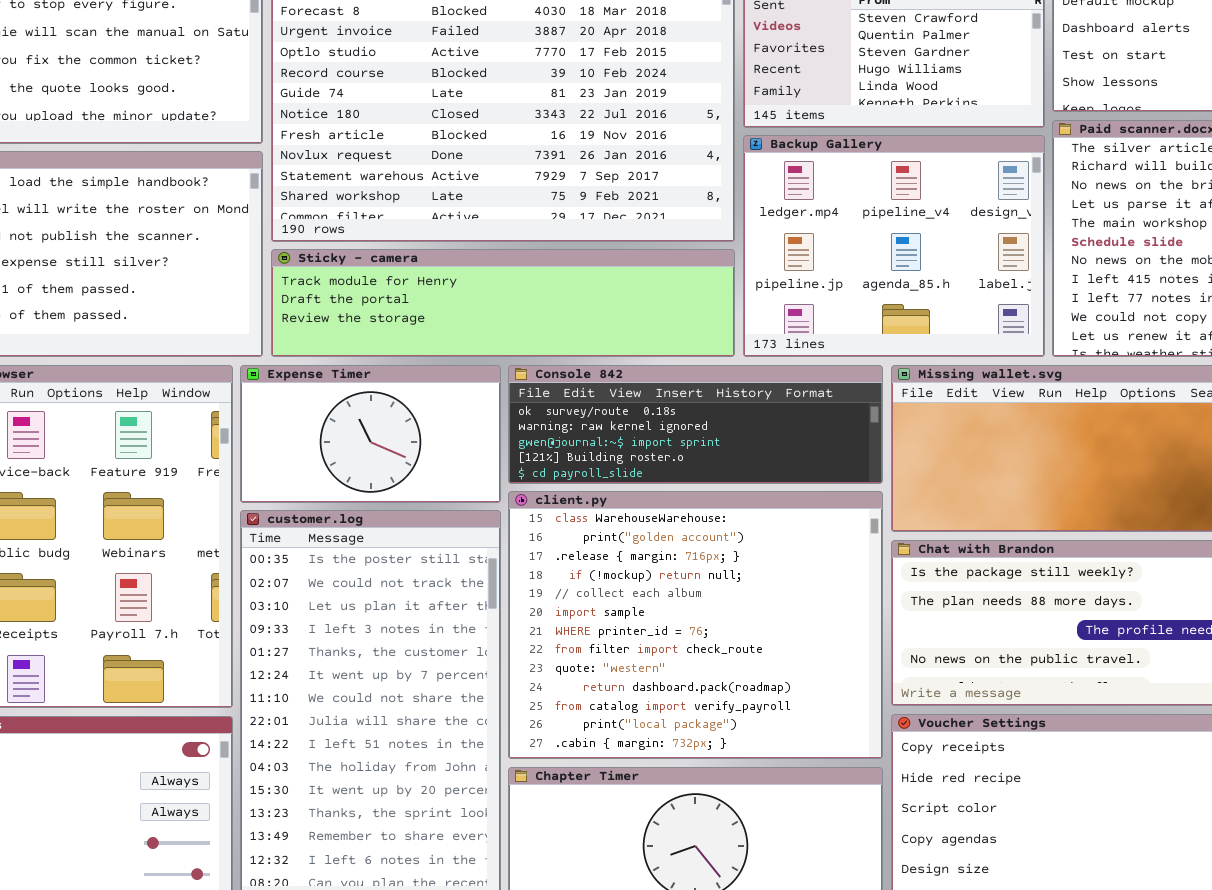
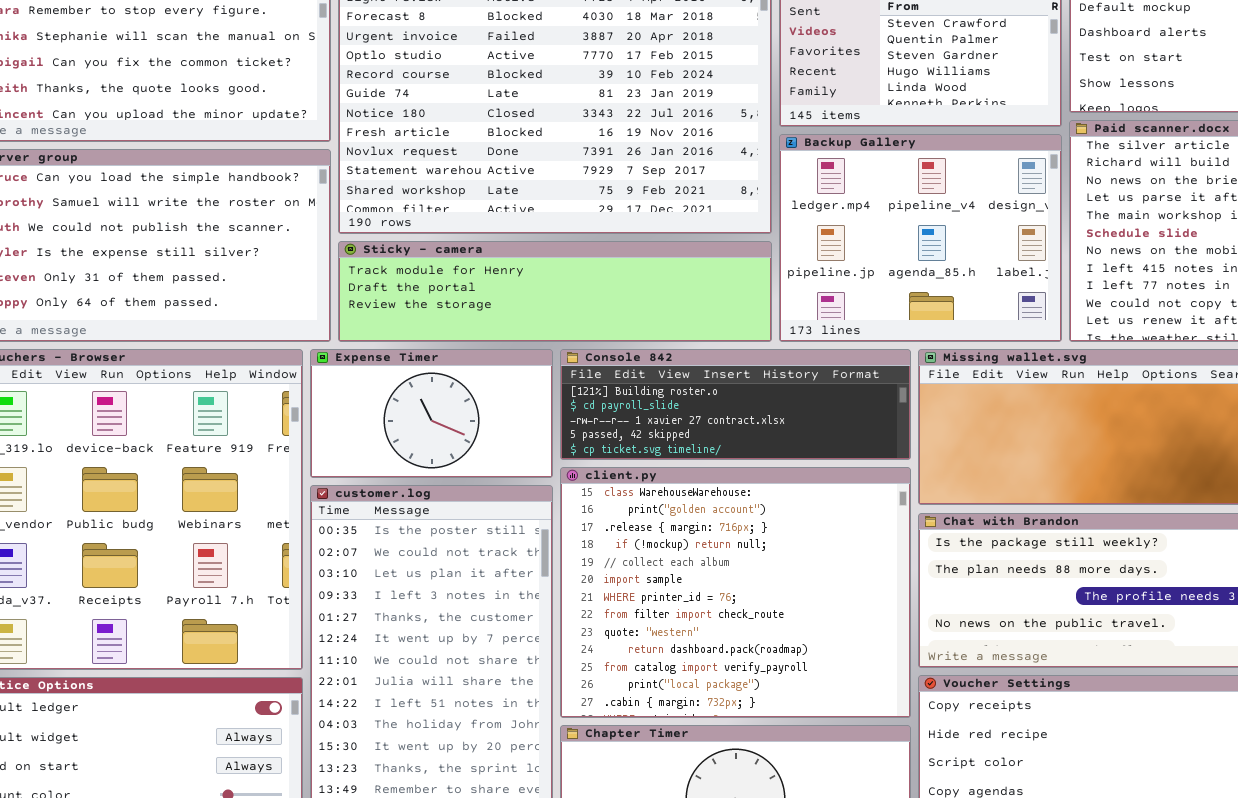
Console 842: [508,365,883,484] -> [560,349,911,460], scrolled down 3 rows

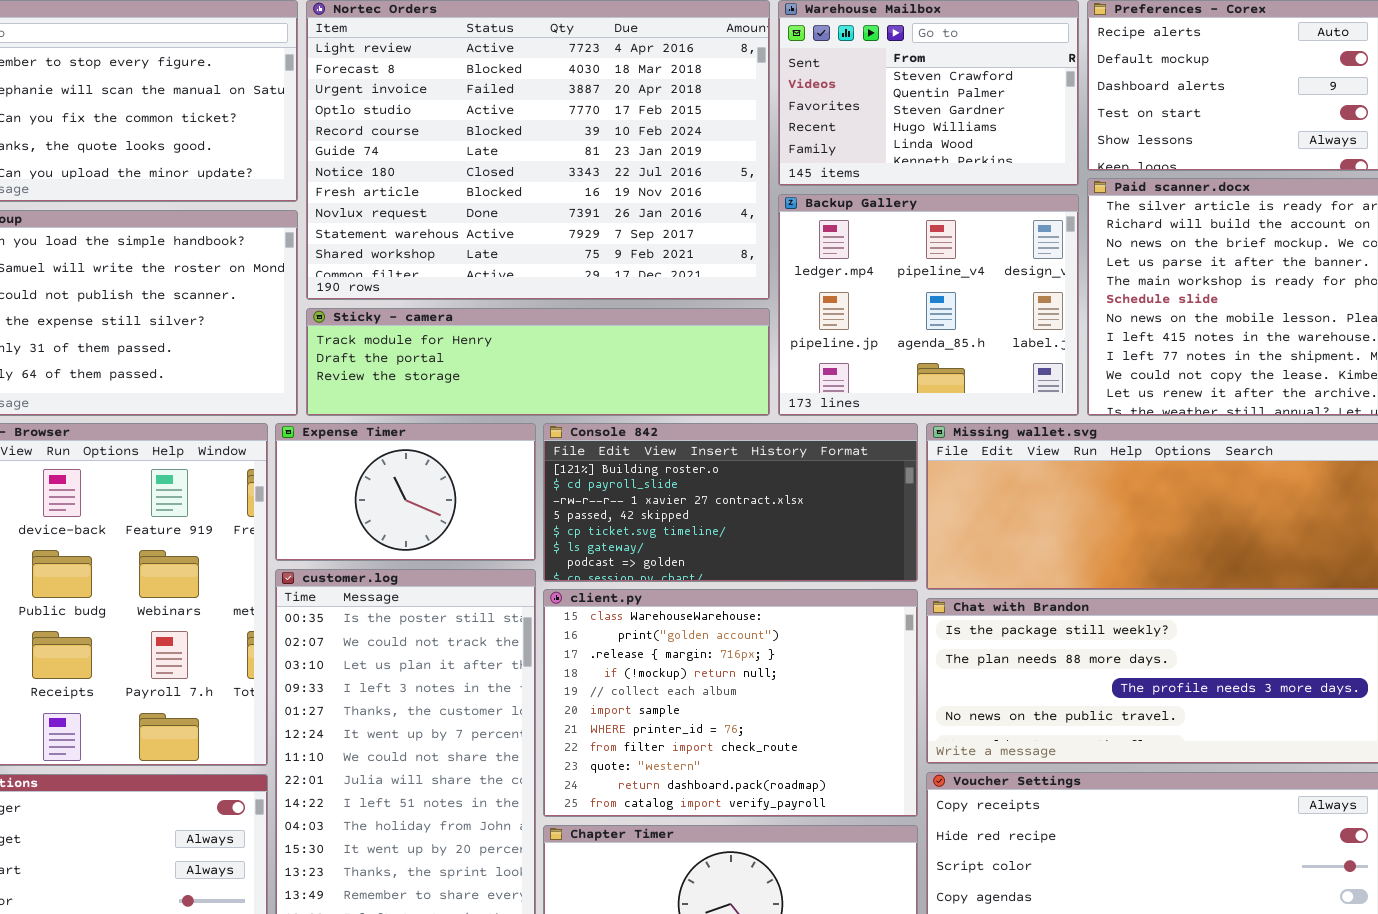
Console 842: [560,349,911,460] -> [543,423,918,582], resized
client.py: [560,467,911,718] -> [543,589,918,817], resized

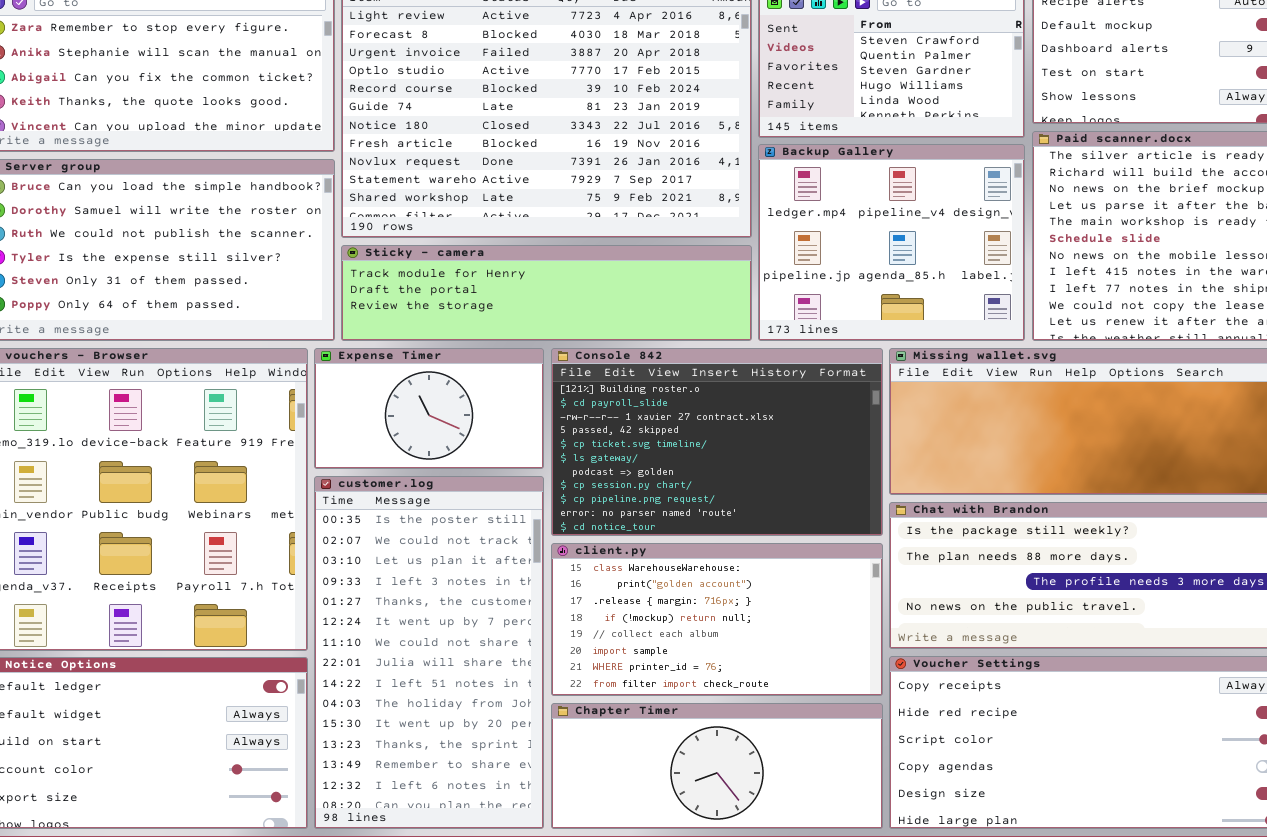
Console 842: [543,423,918,582] -> [551,348,883,536], resized
client.py: [543,589,918,817] -> [551,543,883,696], resized

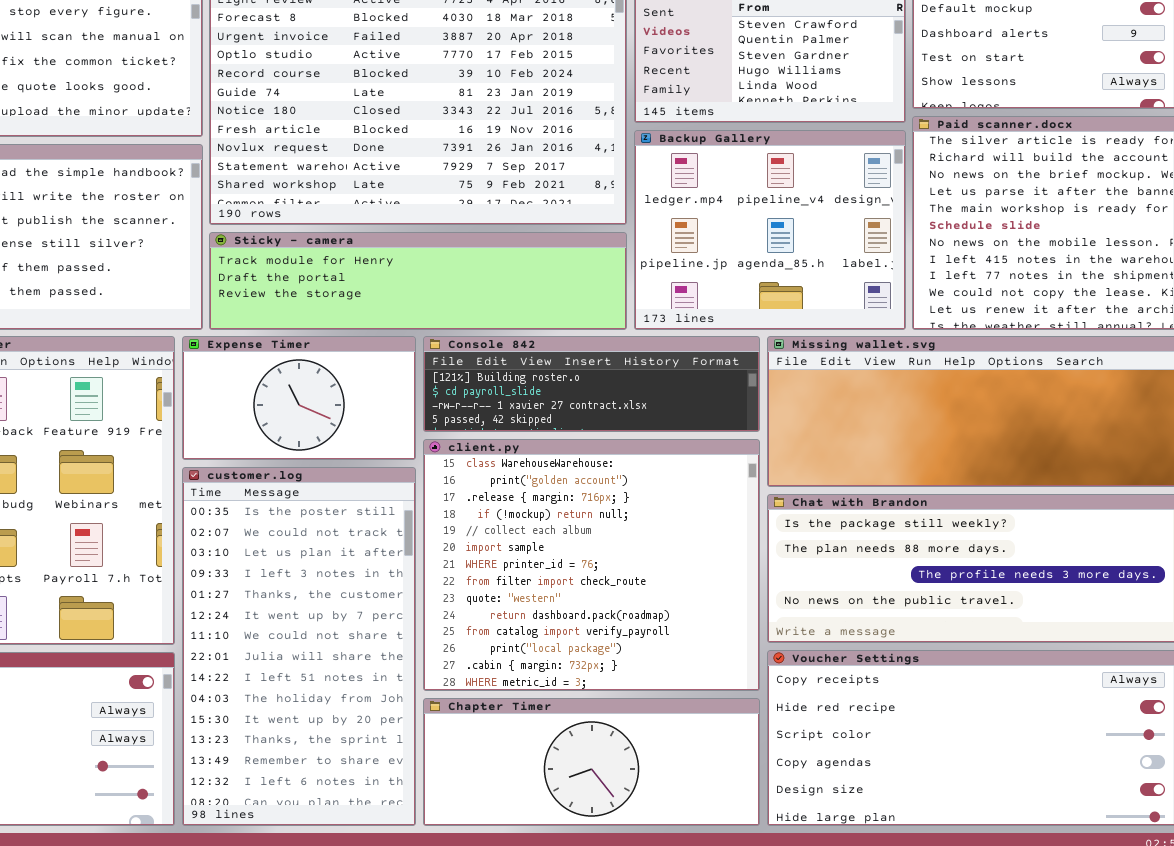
Console 842: [551,348,883,536] -> [423,336,760,432], resized
client.py: [551,543,883,696] -> [423,439,760,691], resized

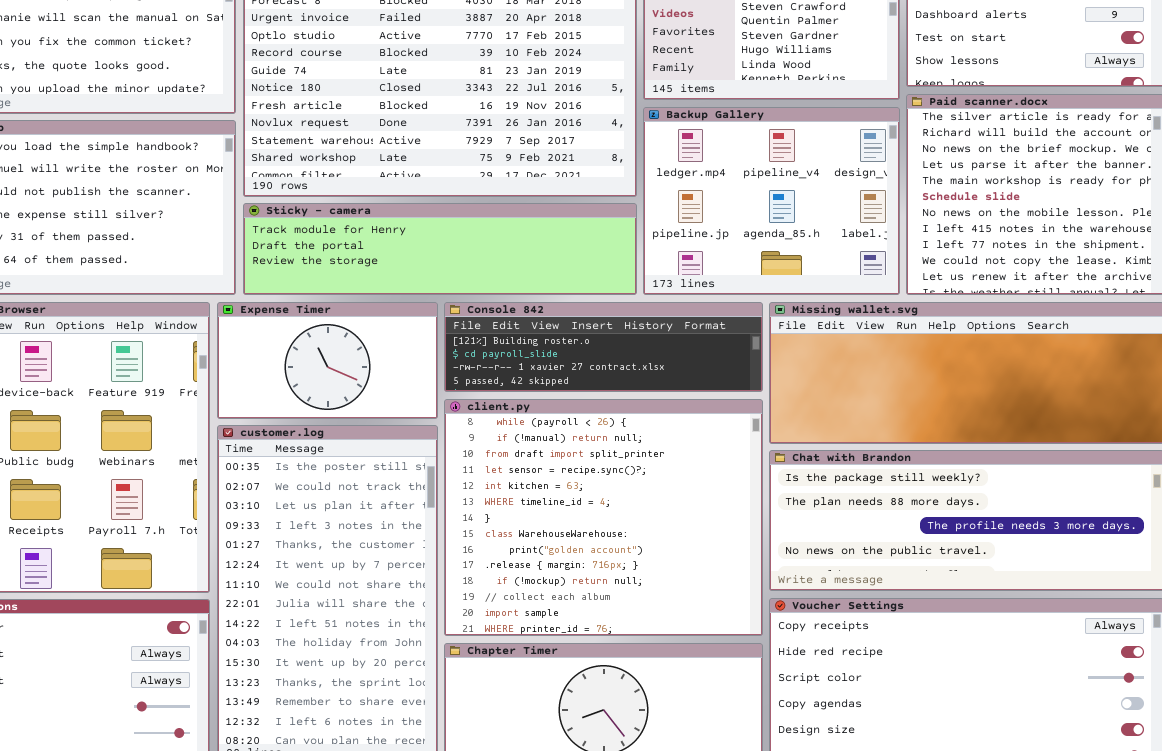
client.py: [423,439,760,691] -> [444,399,763,636], scrolled up 7 rows

